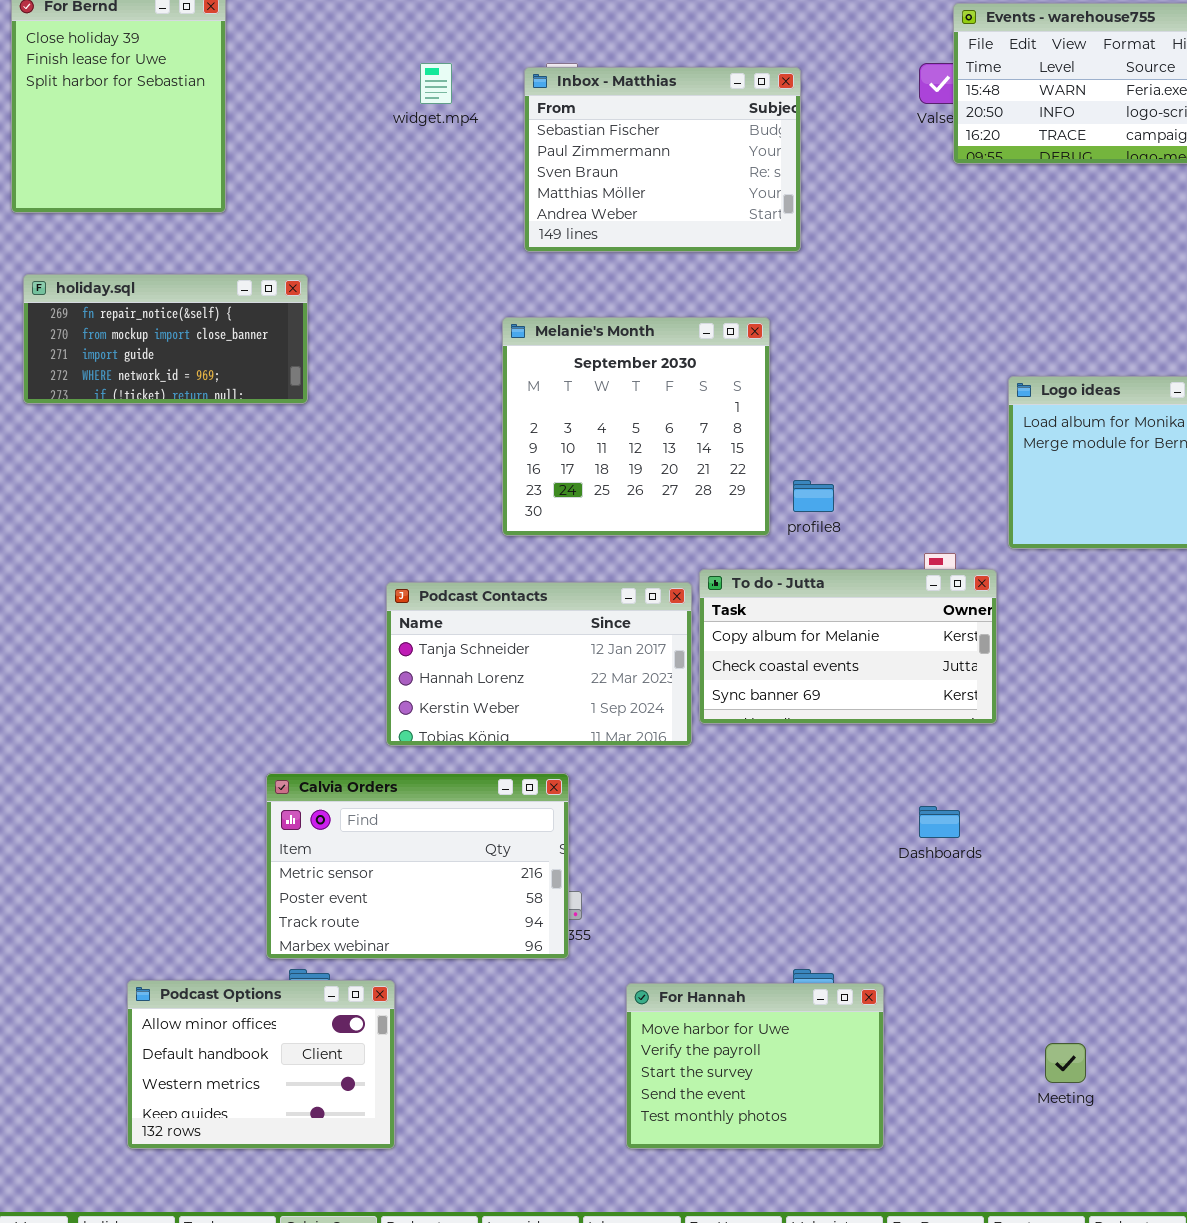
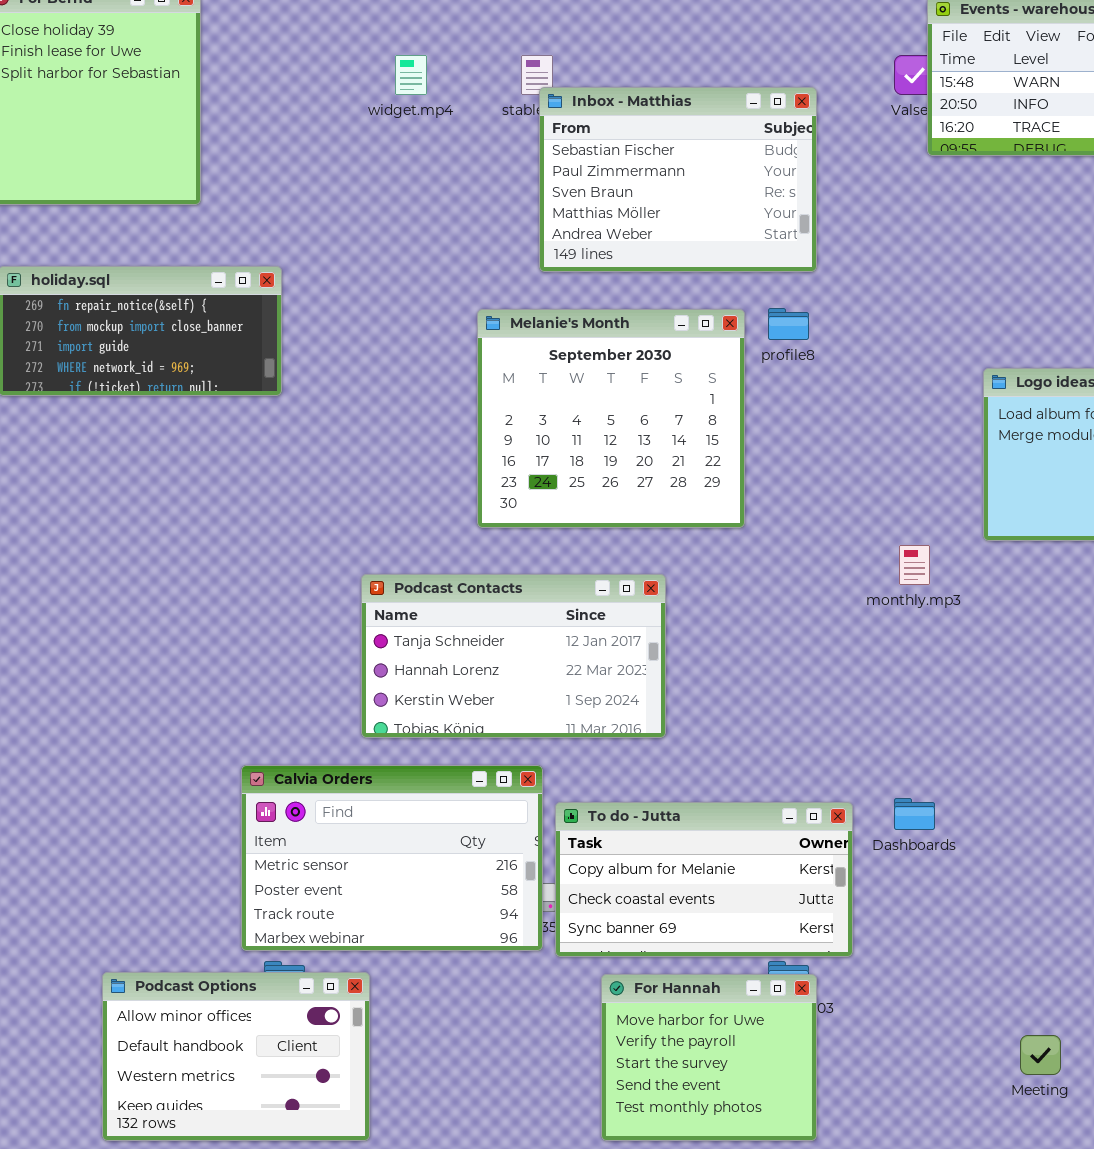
Inbox - Matthias: [524,67,801,252] -> [539,87,817,272], moved
profile8: [793,480,834,512] -> [768,308,809,340], moved
To do - Jutta: [699,569,997,724] -> [555,802,853,957], moved
For Hannah: [626,983,884,1149] -> [601,974,817,1141], resized

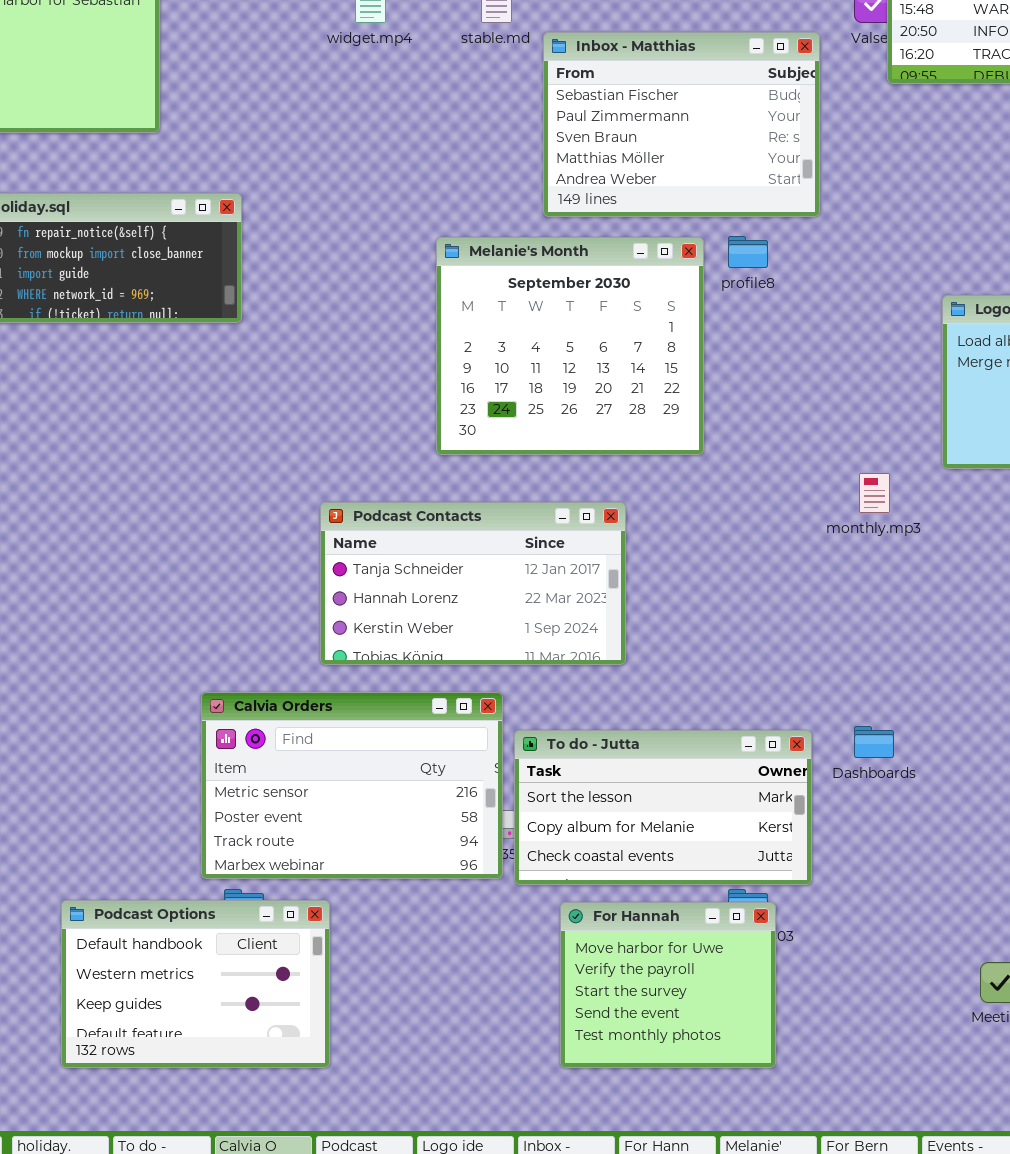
Inbox - Matthias: [539,87,817,272] -> [543,32,820,217], moved
To do - Jutta: [555,802,853,957] -> [514,730,812,885], scrolled up 1 row
Podcast Options: [102,972,370,1141] -> [61,900,330,1068], scrolled down 1 row

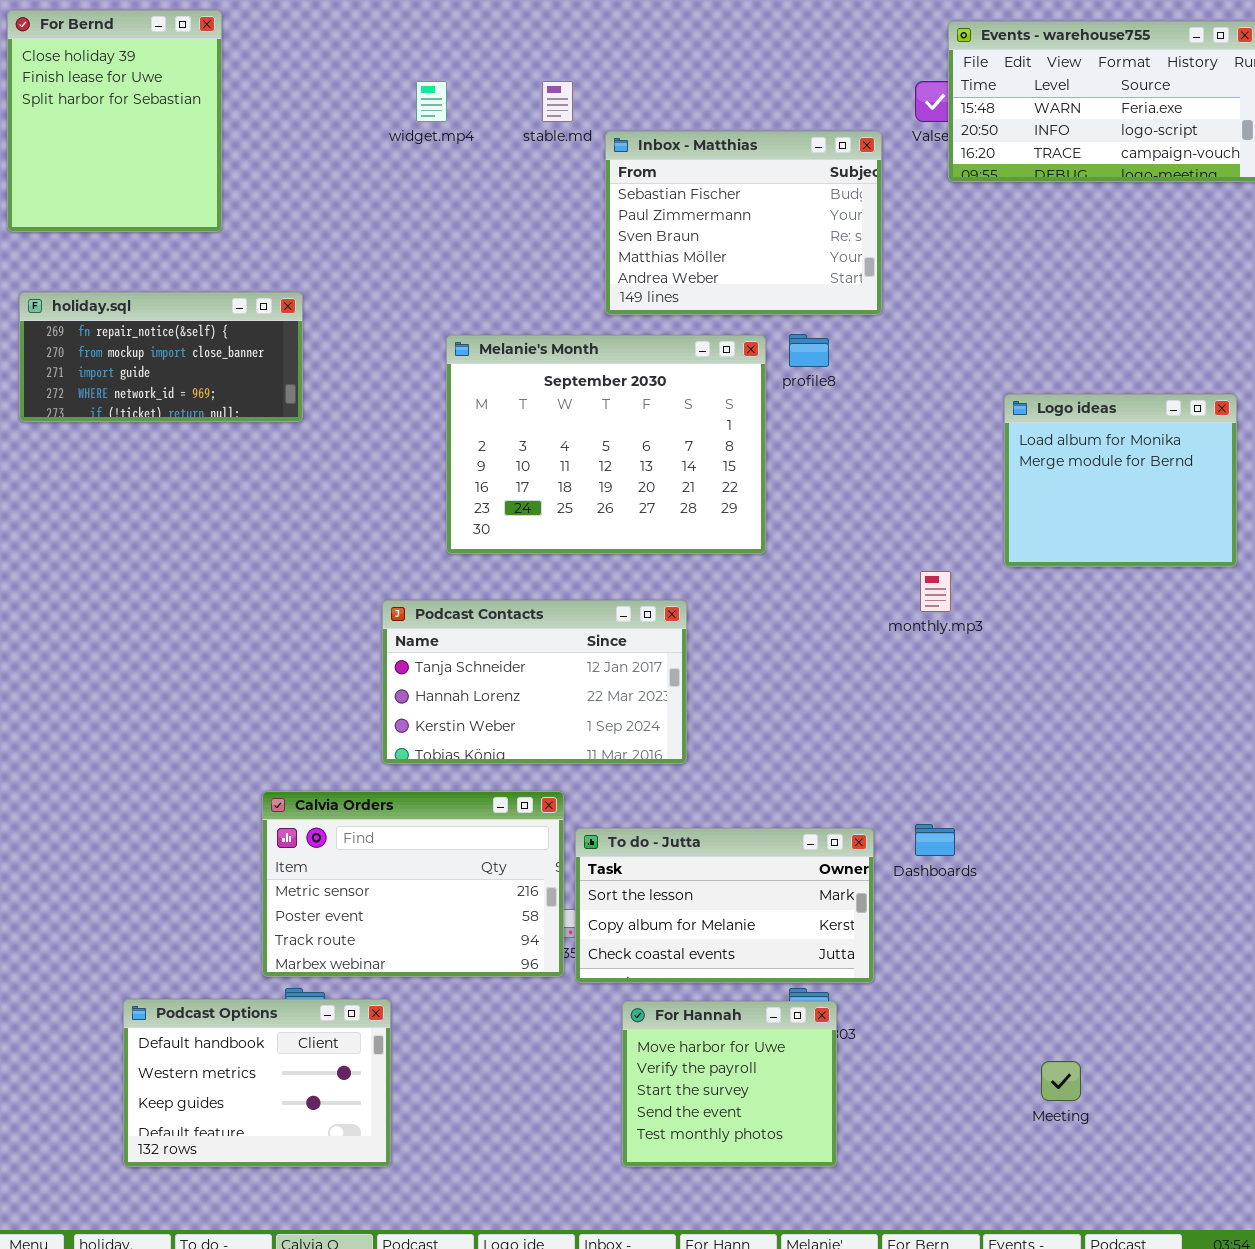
Melanie's Month: [436,237,704,455] -> [446,335,766,554], resized

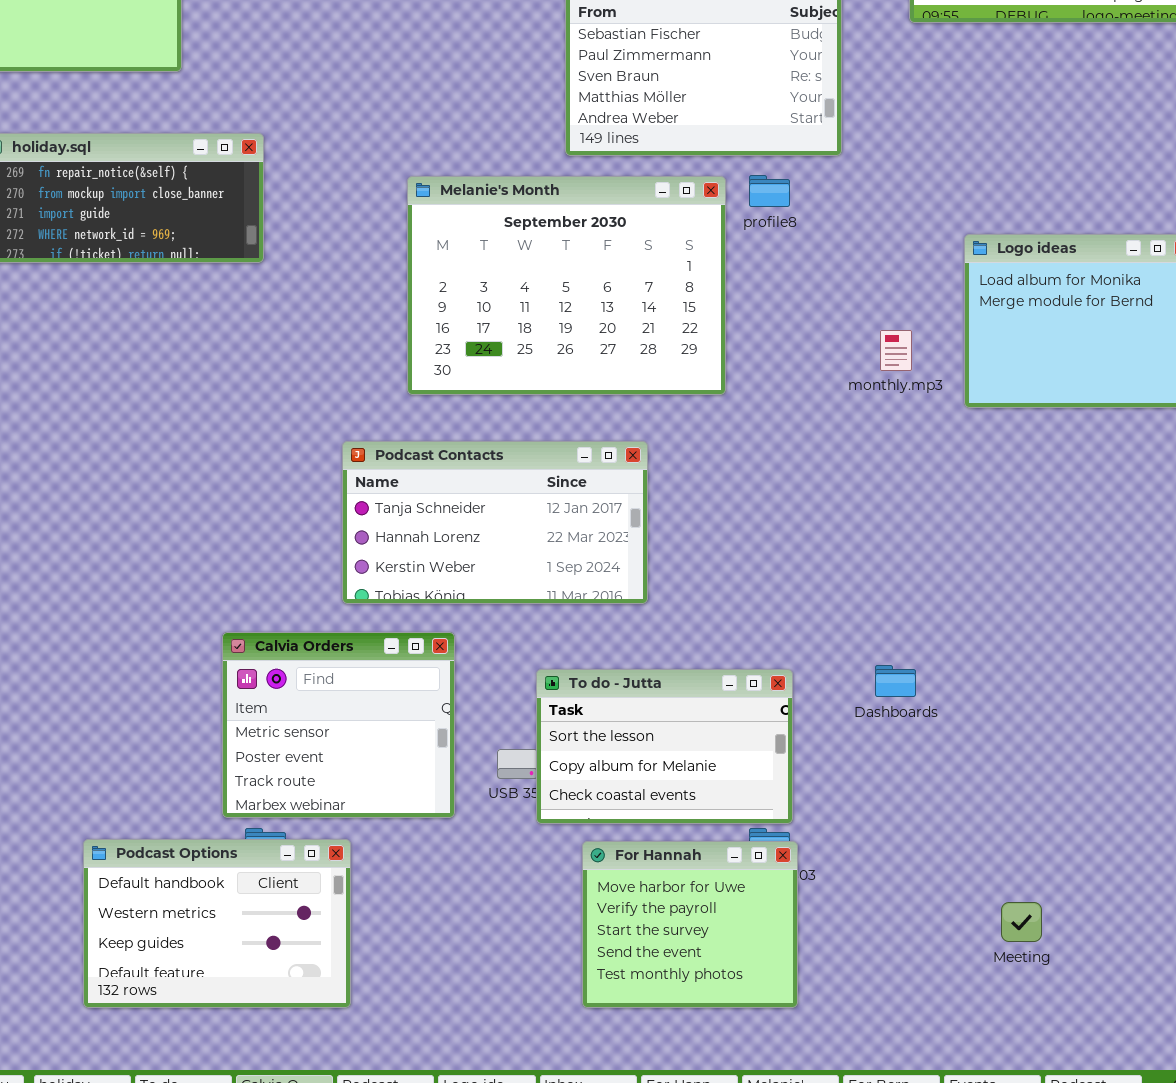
monthly.mp3: [920,571,951,612] -> [880,330,912,371], moved
Calvia Orders: [262,791,564,977] -> [222,632,455,818], resized
To do - Jutta: [575,828,874,983] -> [536,669,793,824], resized

